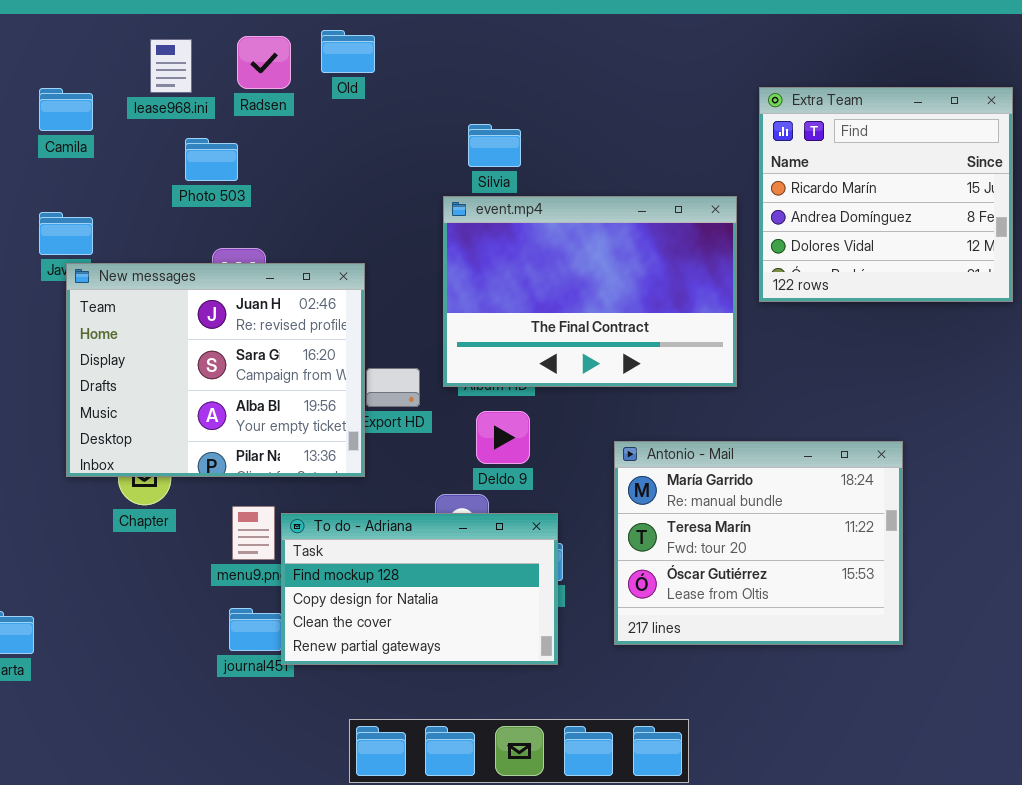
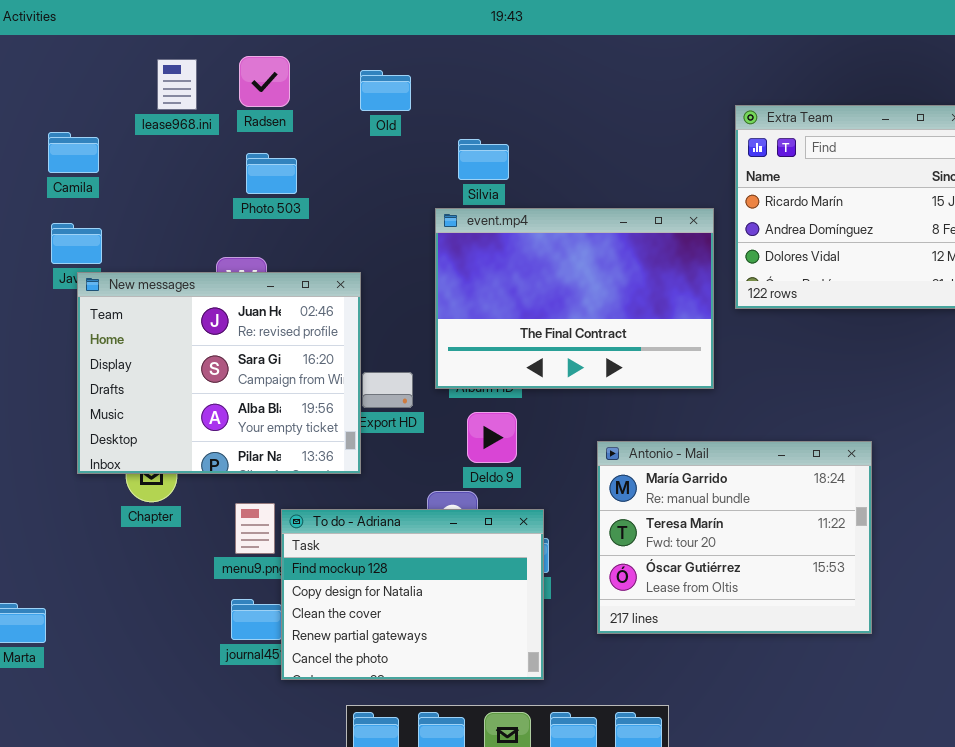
Old: [321,30,375,73] -> [360,70,411,111], moved
Camila: [39,88,93,131] -> [48,132,99,173], moved
Photo 503: [185,138,238,181] -> [246,153,297,194], moved
To do - Adriana: [281,513,558,665] -> [281,509,544,680], resized

